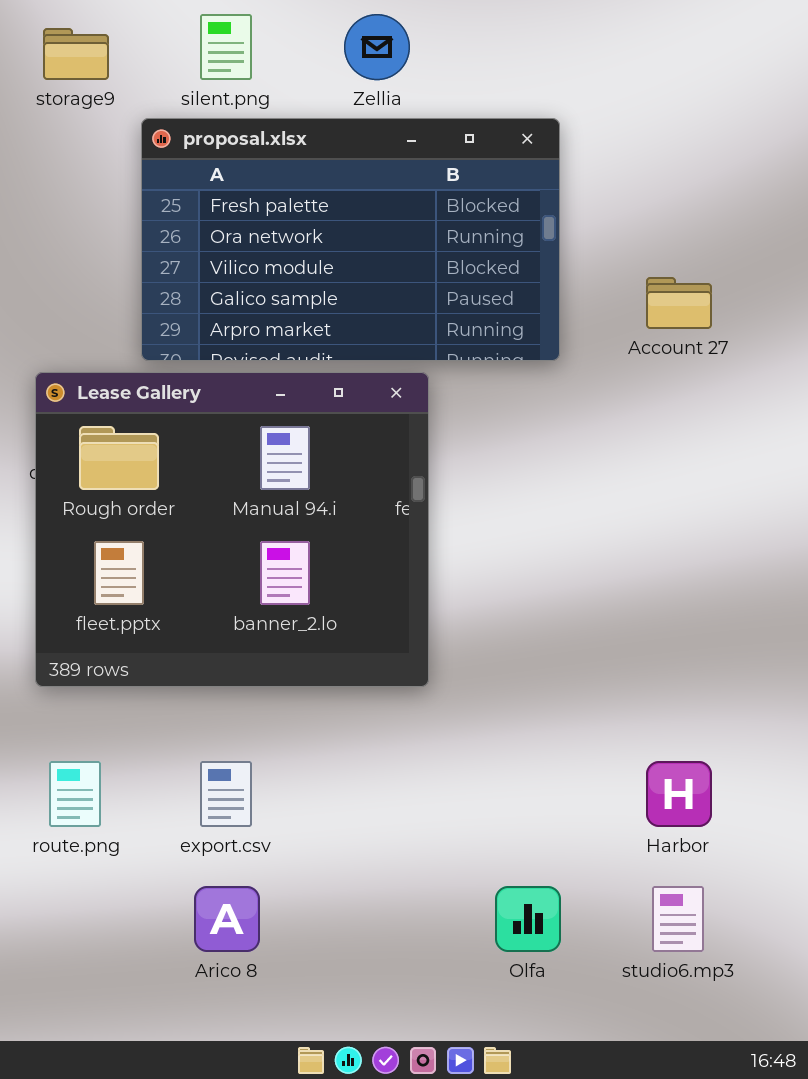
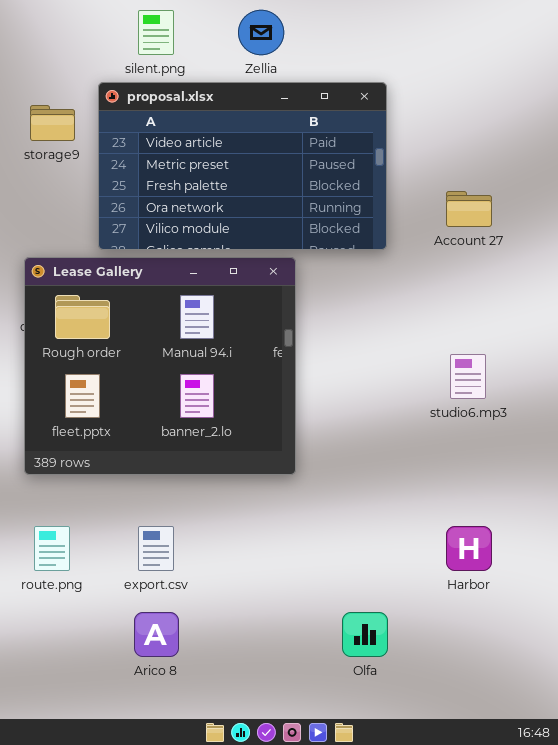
storage9: [43,28,109,80] -> [30,105,75,141], moved
proposal.xlsx: [141,118,560,361] -> [98,82,387,250], scrolled up 2 rows
studio6.mp3: [652,886,704,952] -> [450,354,486,399], moved

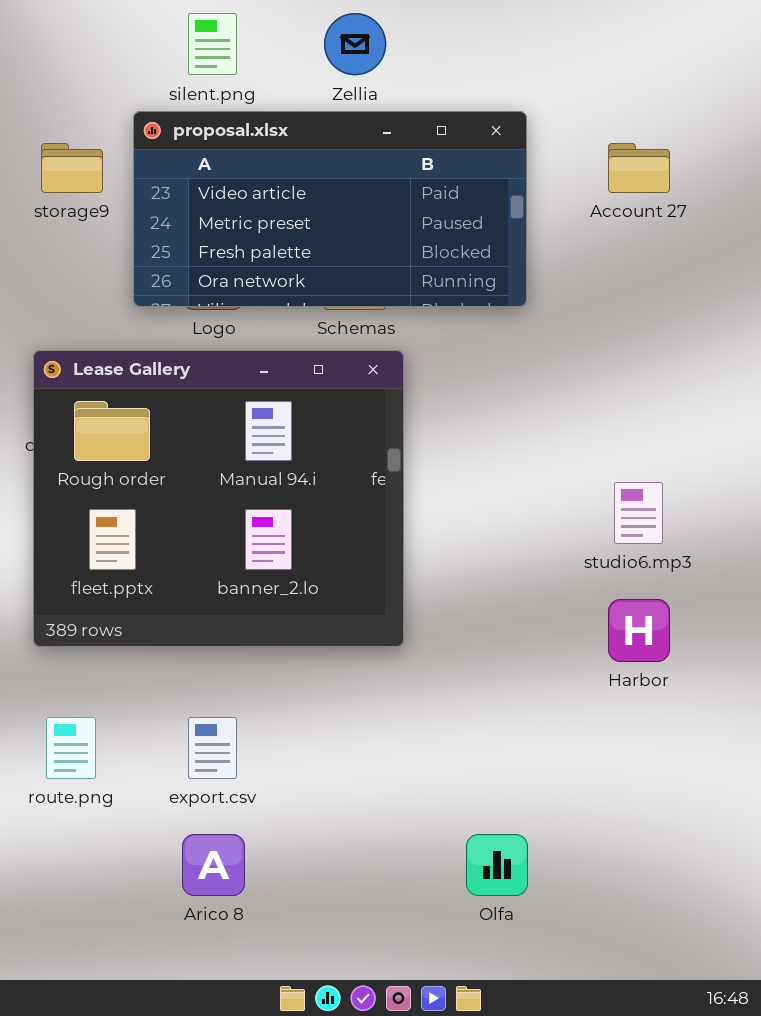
proposal.xlsx: [98,82,387,250] -> [133,111,527,307], resized
Account 27: [446,191,492,227] -> [608,143,670,193], moved
Harbor: [446,526,492,571] -> [608,599,670,662], moved

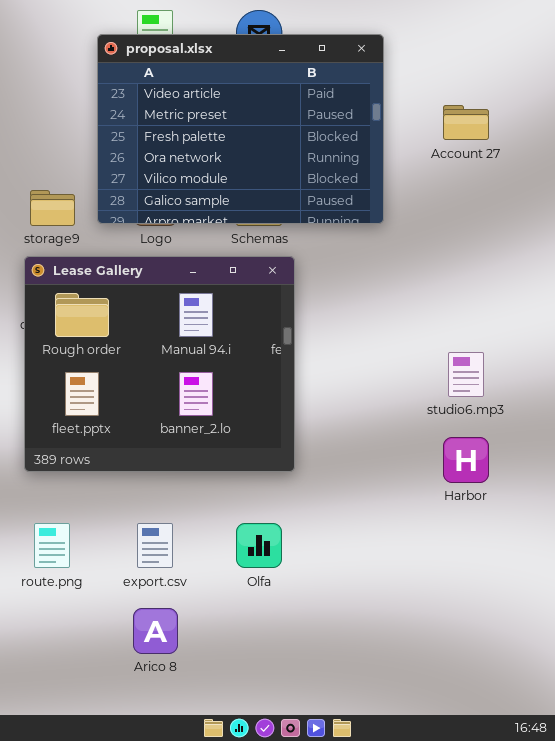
proposal.xlsx: [133,111,527,307] -> [97,34,384,224], resized
storage9: [41,143,103,193] -> [30,190,75,226], moved
Olfa: [466,834,528,896] -> [236,523,282,568], moved

